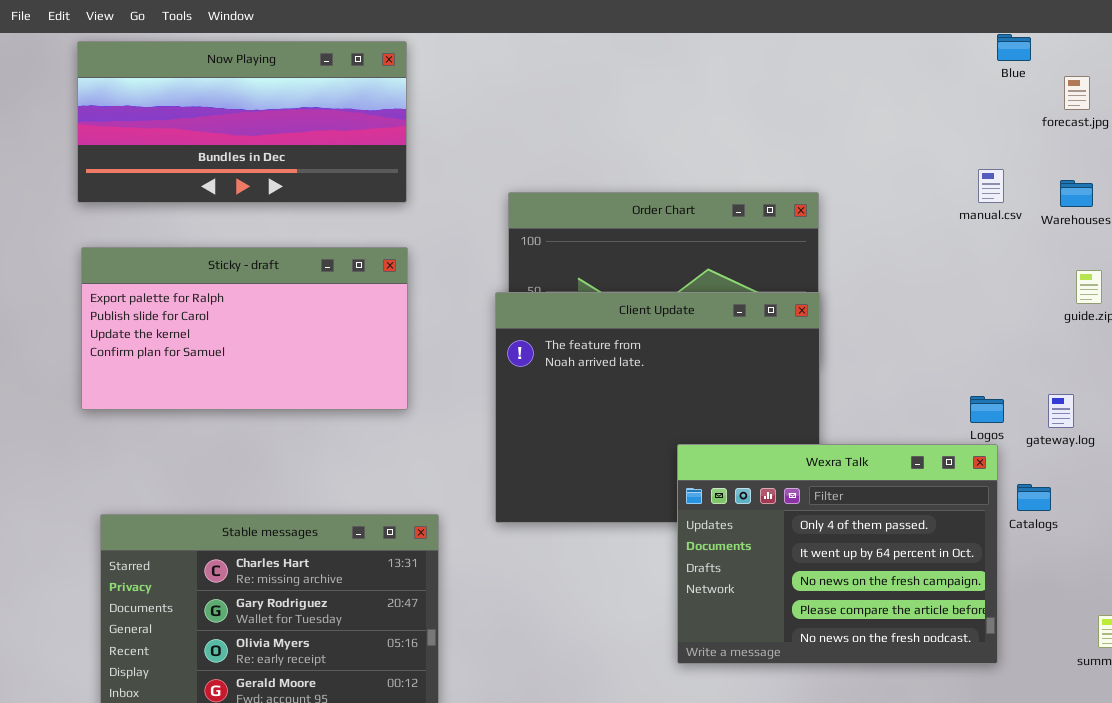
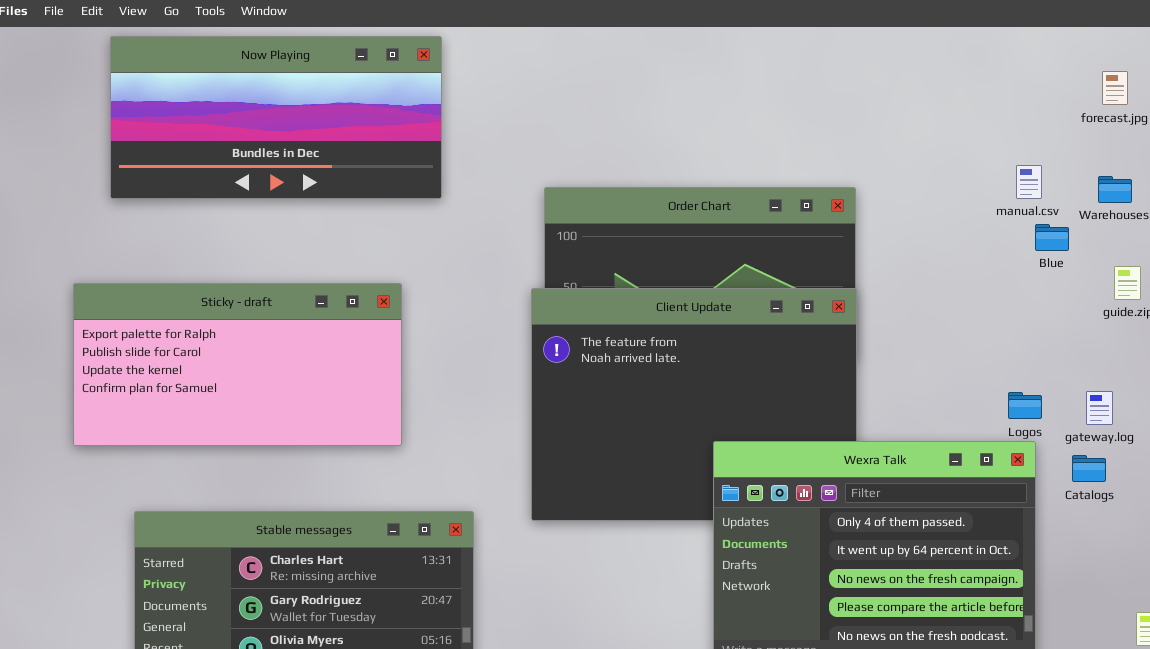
Blue: [997,34,1031,61] -> [1035,224,1069,251], moved
Sticky - draft: [81,247,408,410] -> [73,283,402,446], moved
Catalogs: [1017,484,1051,511] -> [1072,455,1106,482], moved

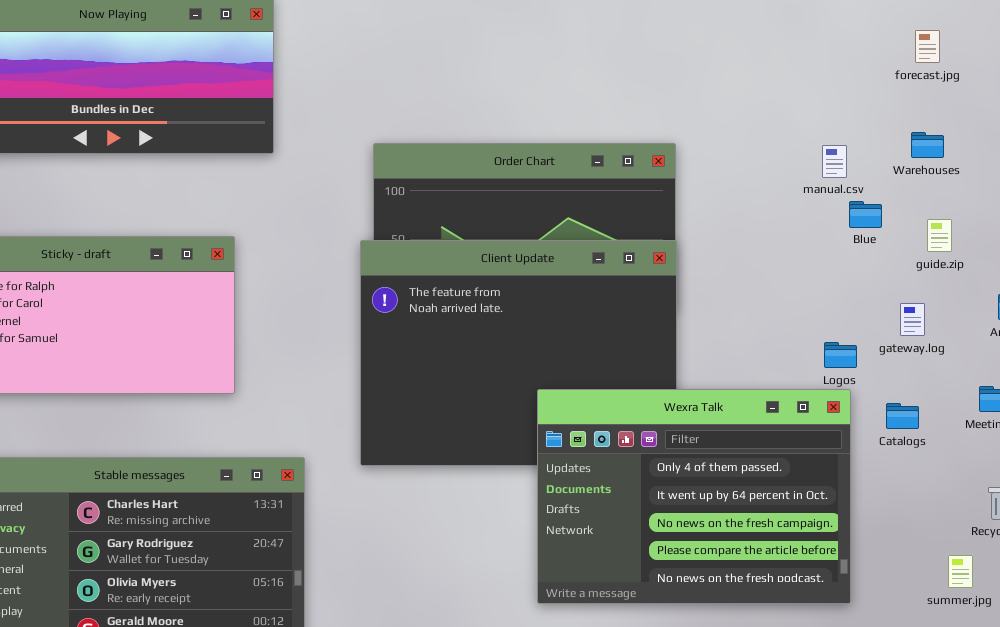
manual.csv: [1016,165,1042,199] -> [822,145,847,178], moved
Blue: [1035,224,1069,251] -> [849,201,882,228], moved
gateway.log: [1086,391,1113,425] -> [900,303,925,336], moved

